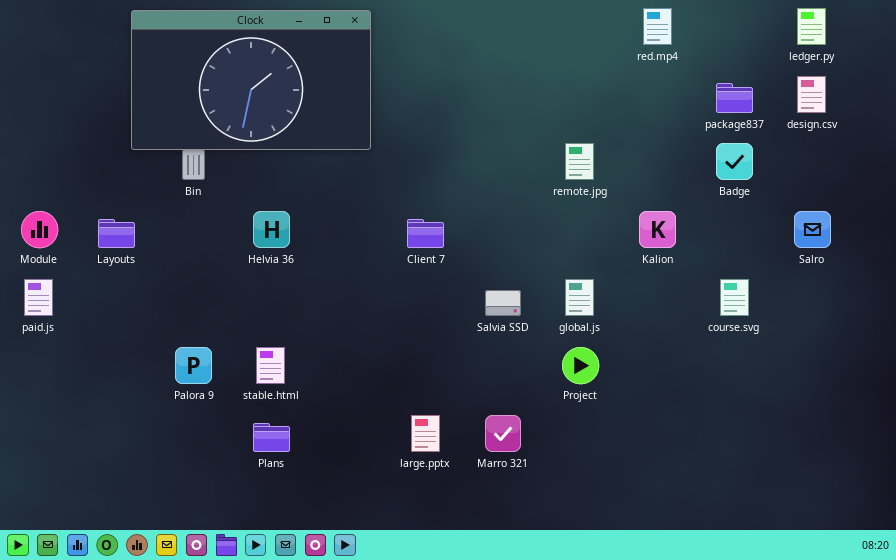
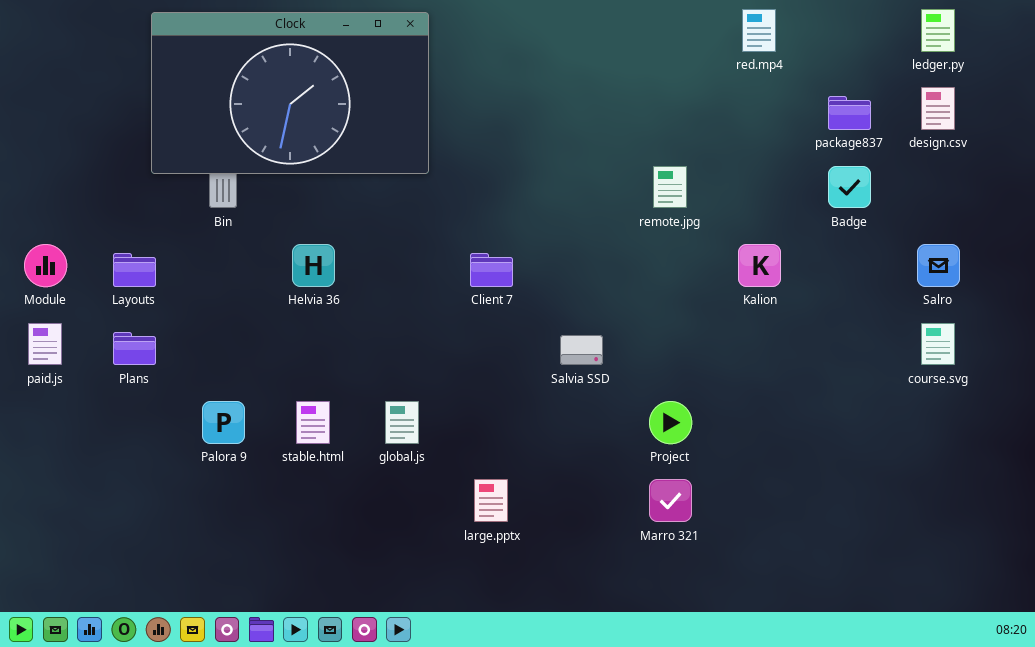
global.js: [565,279,594,316] -> [385,401,419,444], moved
course.svg: [720,279,749,316] -> [921,323,955,365], moved
Marro 321: [485,415,521,452] -> [649,479,692,522], moved
Plans: [253,423,290,452] -> [113,332,156,365], moved

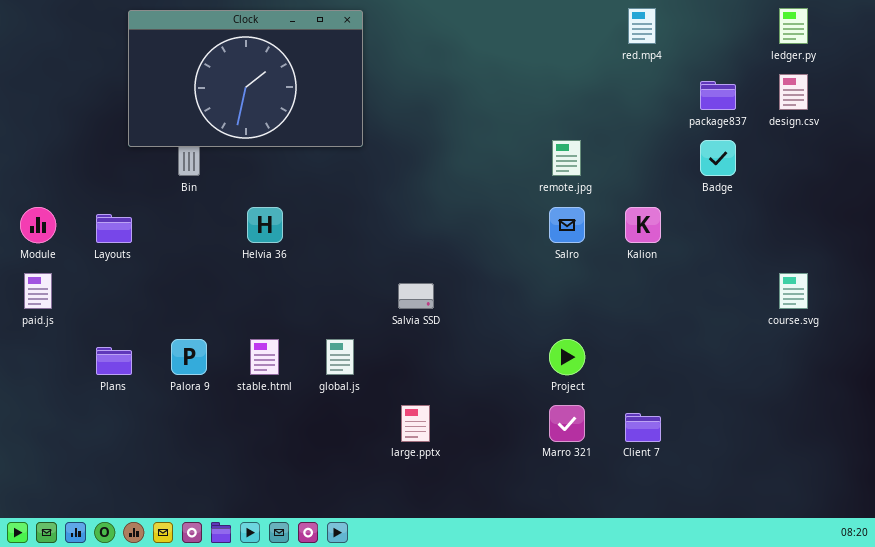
Salro: [917,244,960,287] -> [549,207,585,243], moved
Client 7: [470,253,513,287] -> [625,413,661,442], moved
Plans: [113,332,156,365] -> [96,347,132,375], moved
Salvia SSD: [560,335,603,365] -> [398,283,434,309], moved

